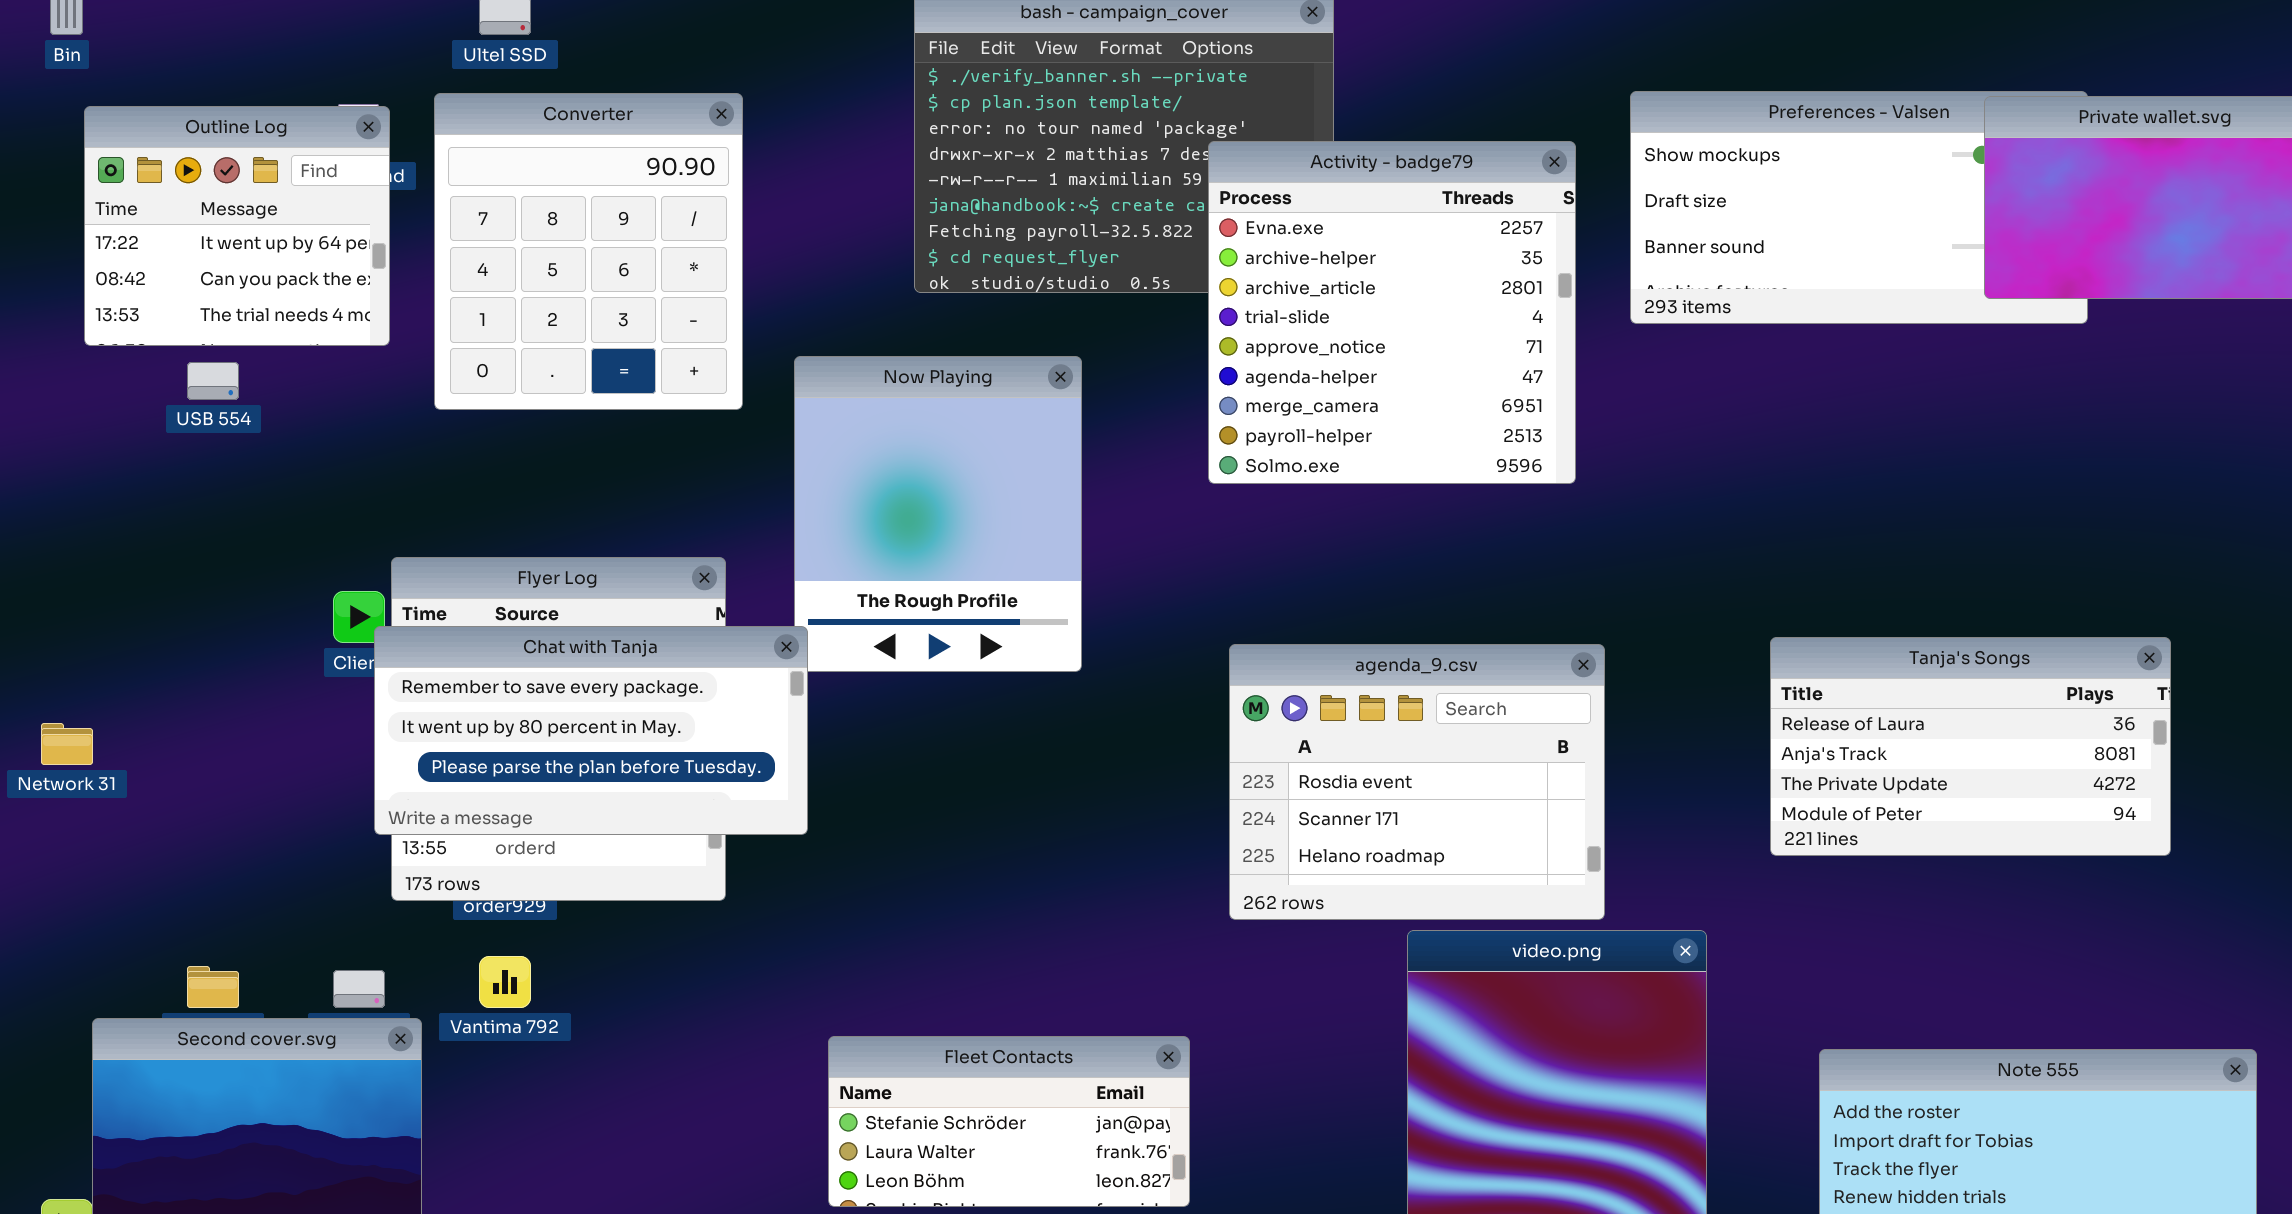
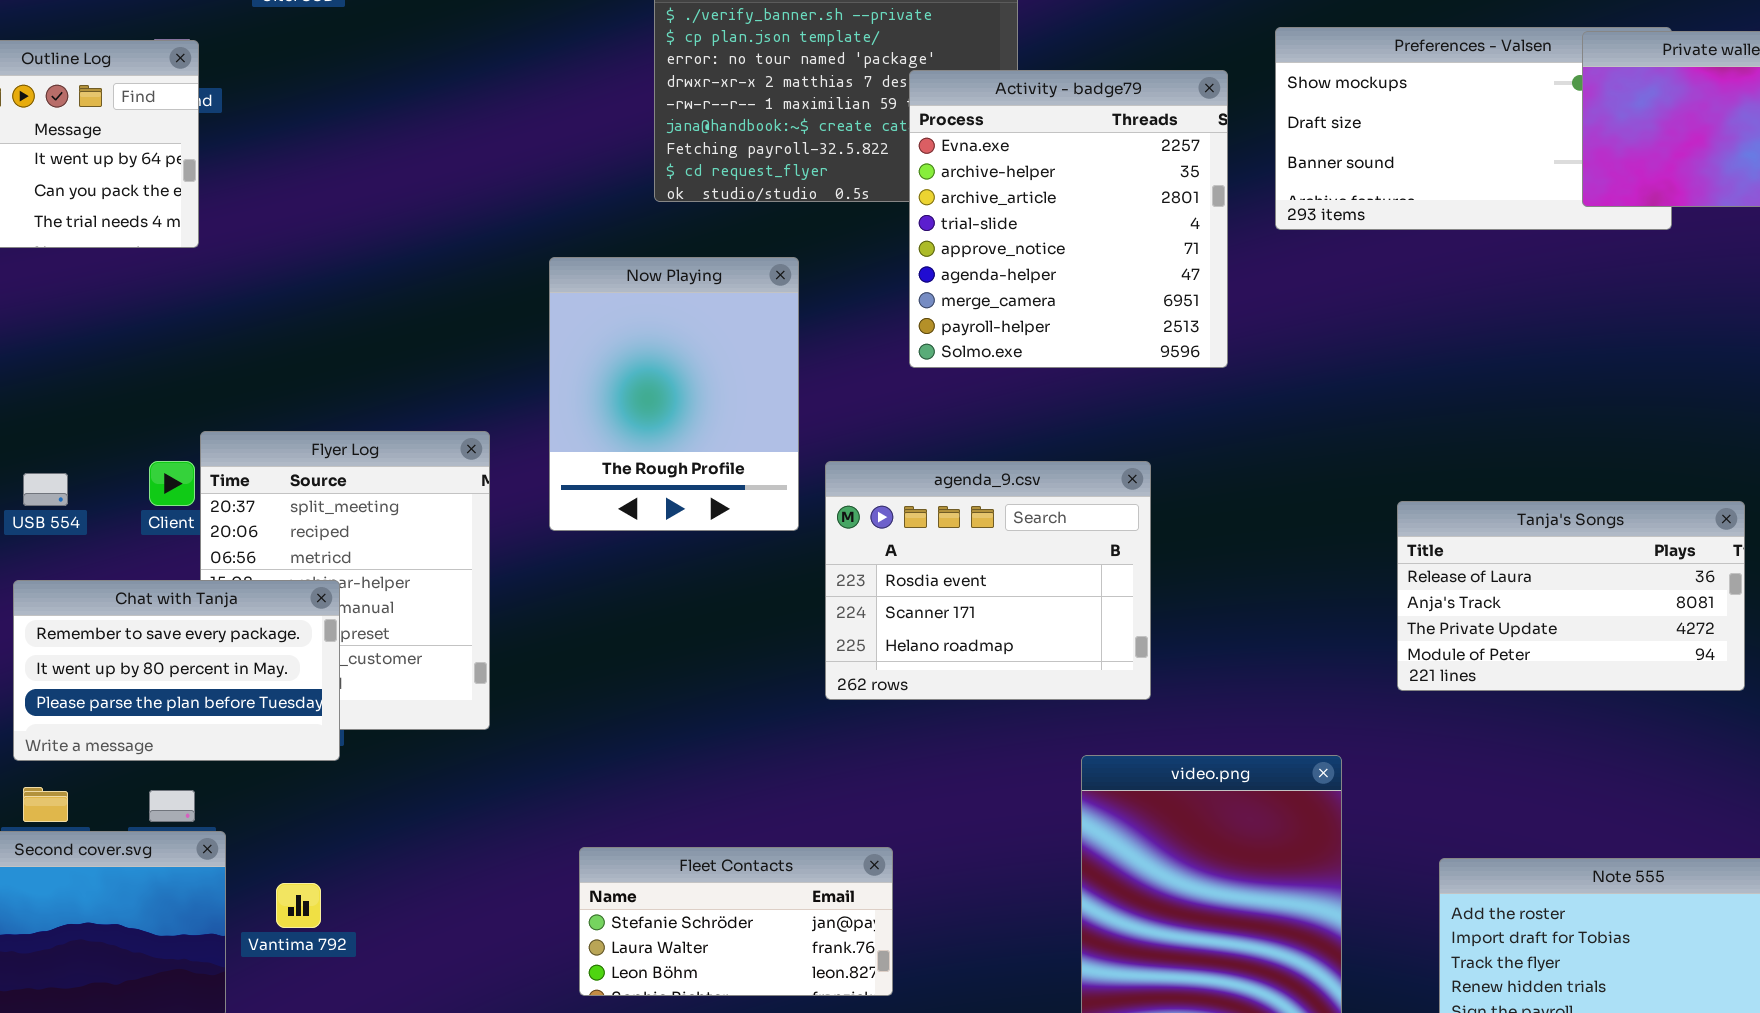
Converter: [434,93,743,410] -> none, closed
USB 554: [187,362,239,400] -> [23,473,68,506], moved
Chat with Tanja: [374,626,808,835] -> [13,580,340,761], moved, resized
agenda_9.csv: [1229,644,1605,920] -> [825,461,1151,700], moved
Vantima 792: [479,956,531,1008] -> [276,883,321,928], moved

